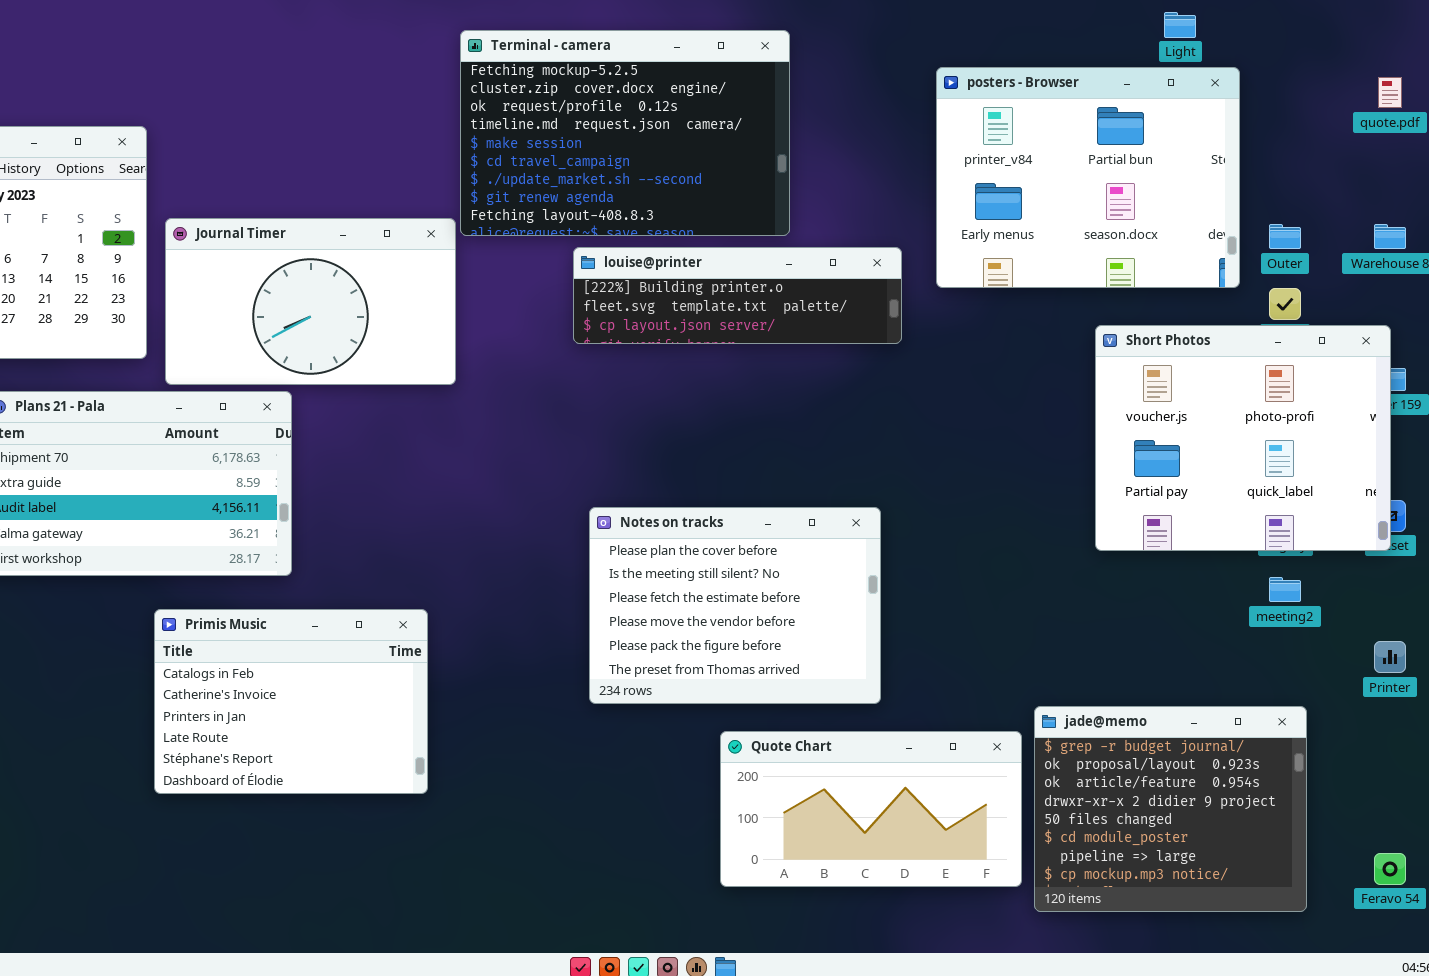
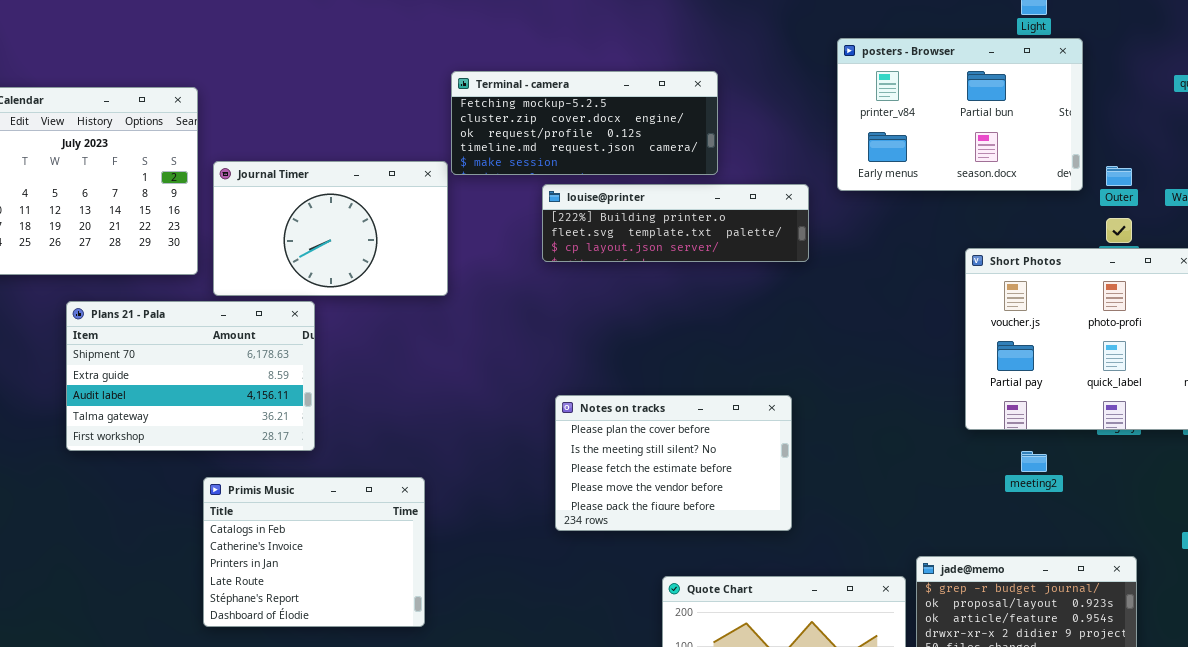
Terminal - camera: [460,30,790,236] -> [451,71,718,175], resized
posters - Browser: [936,67,1240,288] -> [837,38,1083,191], resized
Notes on tracks: [589,507,881,704] -> [555,395,792,531], resized
meeting2: [1269,577,1301,602] -> [1021,451,1047,472], moved

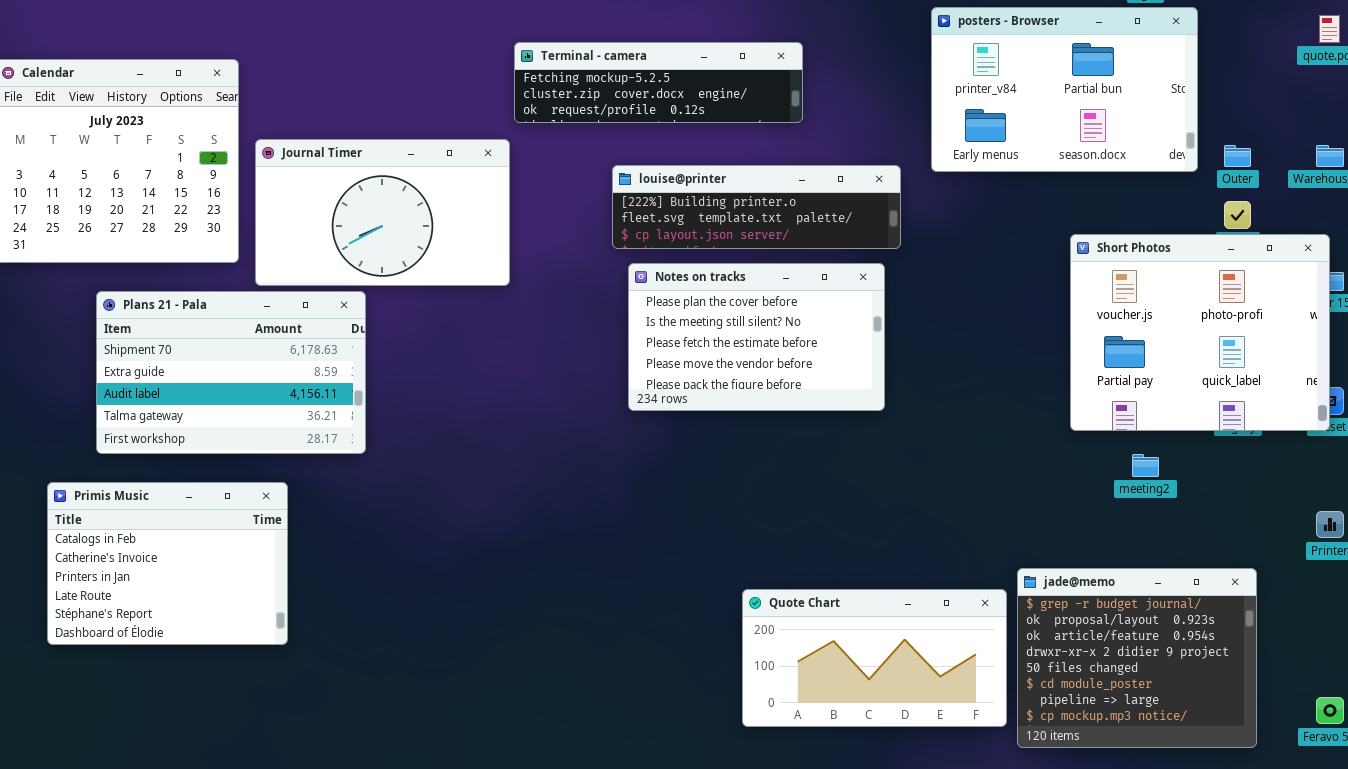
Terminal - camera: [451,71,718,175] -> [514,42,803,123], resized
Notes on tracks: [555,395,792,531] -> [628,263,885,411], moved
Primis Music: [203,477,425,627] -> [47,482,288,645], moved

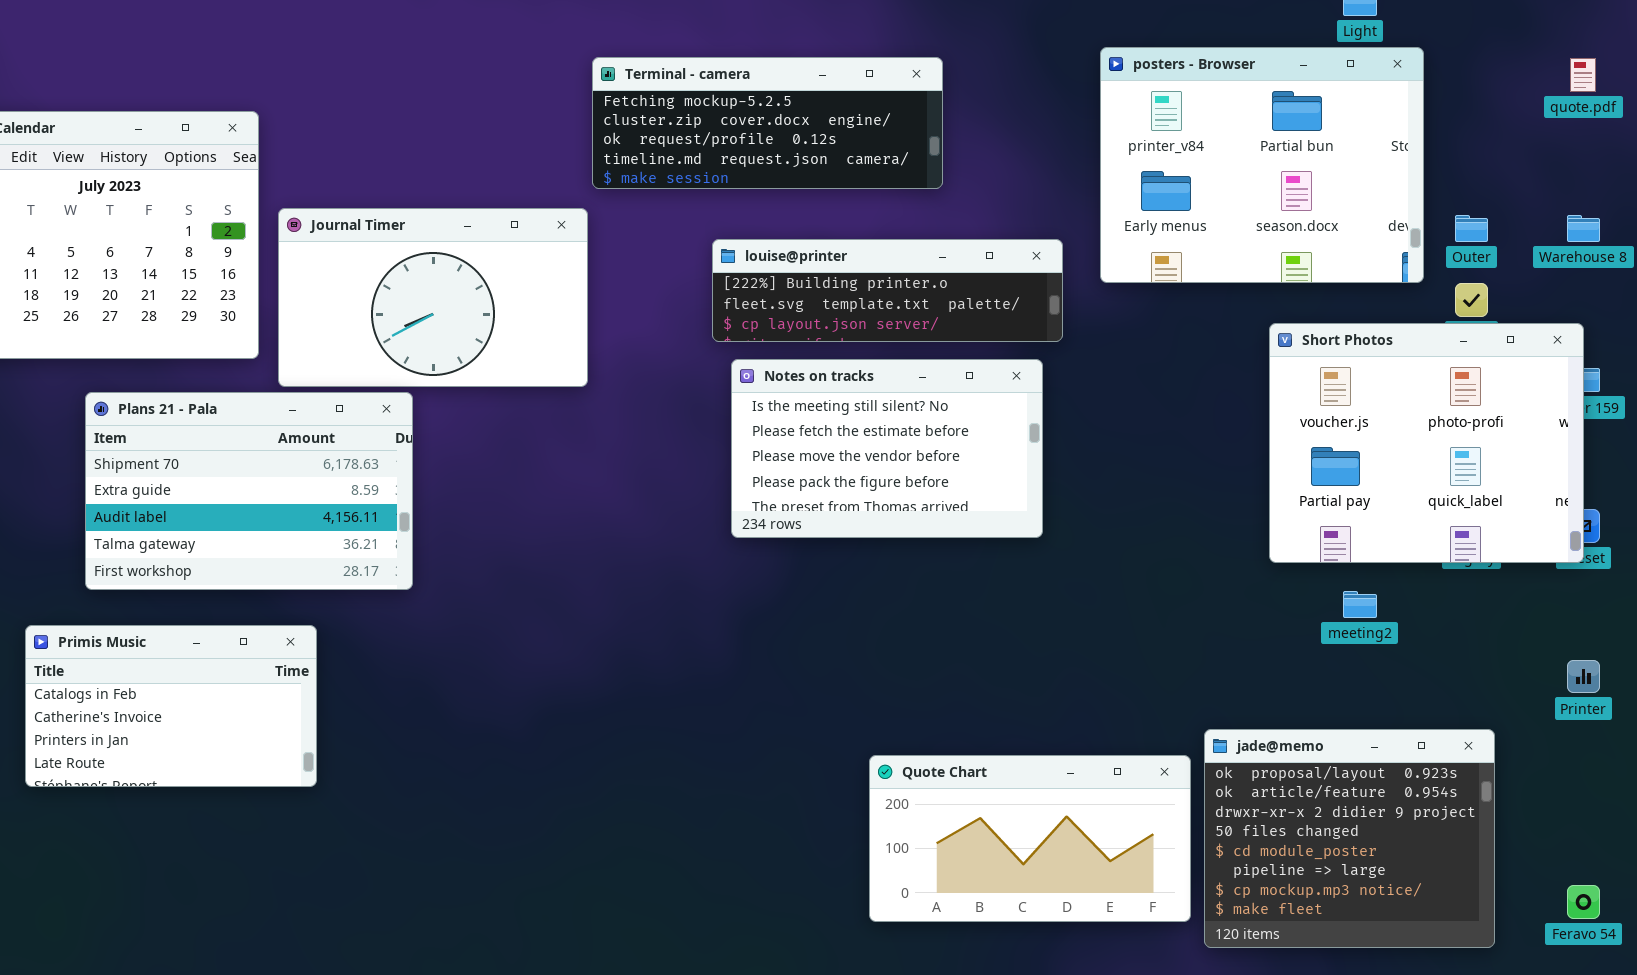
posters - Browser: [931,7,1198,172] -> [1100,47,1424,283], resized
Terminal - camera: [514,42,803,123] -> [592,57,943,189], resized
Notes on tracks: [628,263,885,411] -> [731,359,1043,538], scrolled down 1 row
Primis Music: [47,482,288,645] -> [25,625,317,787], resized
jade@memo: [1017,568,1257,748] -> [1204,729,1495,948], scrolled down 1 row

